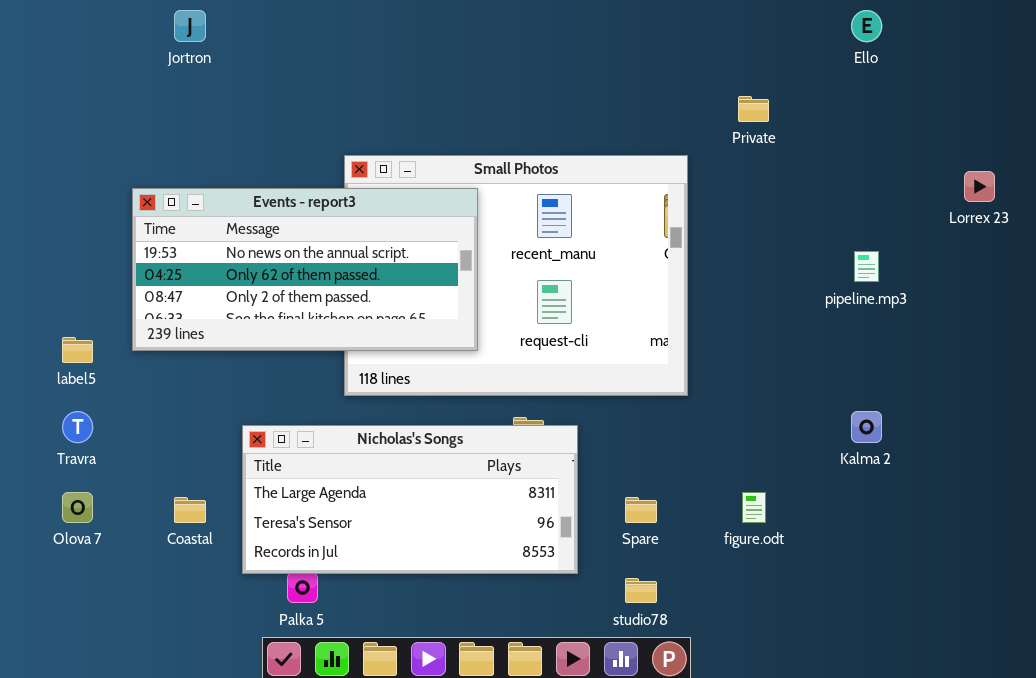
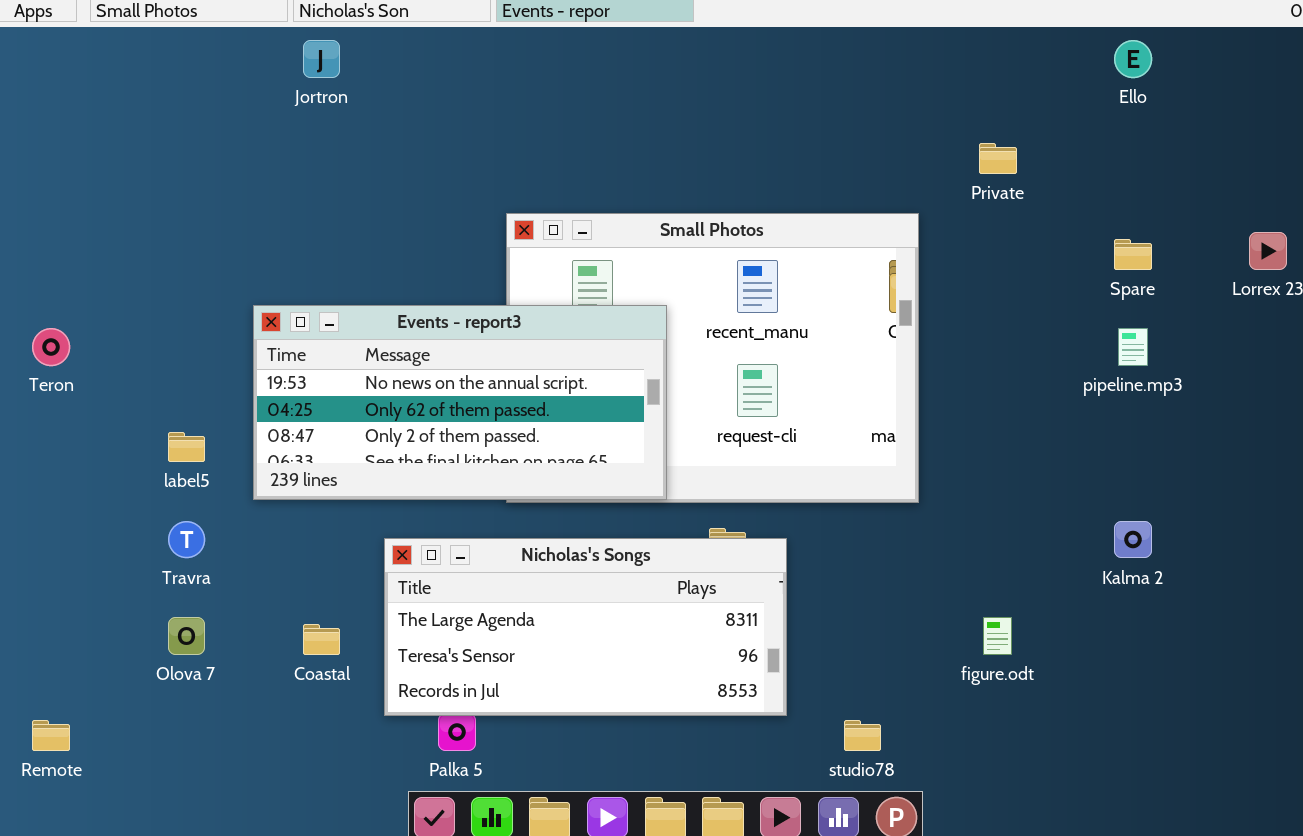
Events - report3: [132,188,478,351] -> [253,305,667,500], moved
Spare: [625,497,657,523] -> [1114,239,1152,270], moved

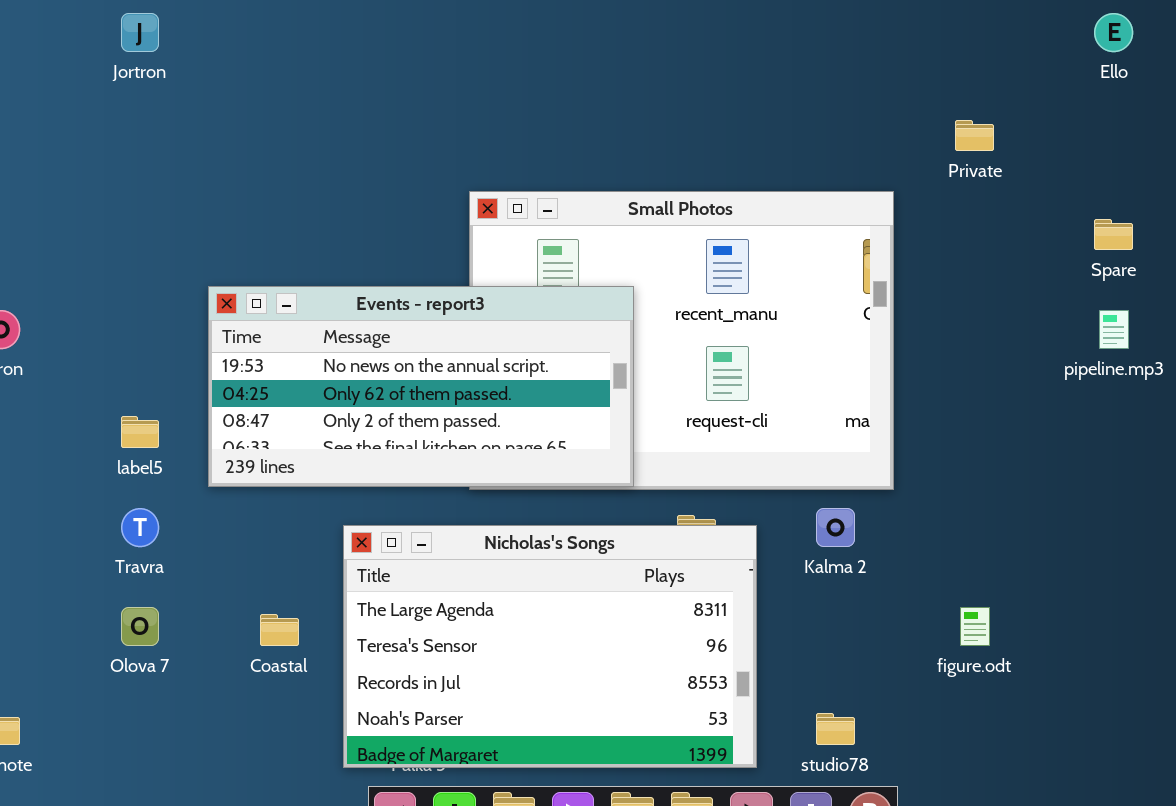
Jortron: [303,40,340,78] -> [121,13,159,52], moved
Kalma 2: [1114,521,1152,558] -> [816,508,855,547], moved
Nicholas's Songs: [384,538,787,716] -> [343,525,757,768], resized

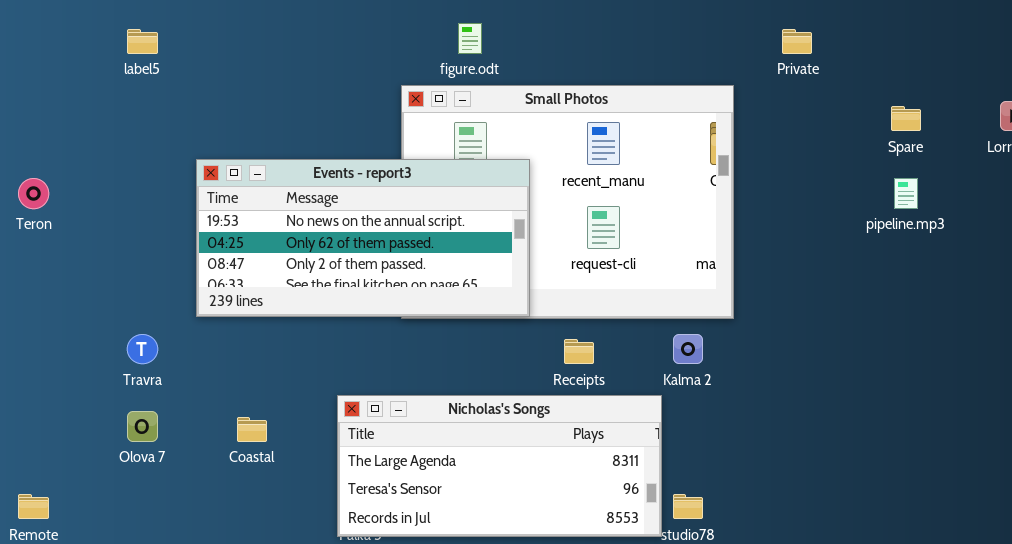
label5: [121,416,159,448] -> [127,29,158,54], moved
Nicholas's Songs: [343,525,757,768] -> [337,395,662,537], moved, resized
figure.odt: [960,607,990,646] -> [458,23,482,54], moved

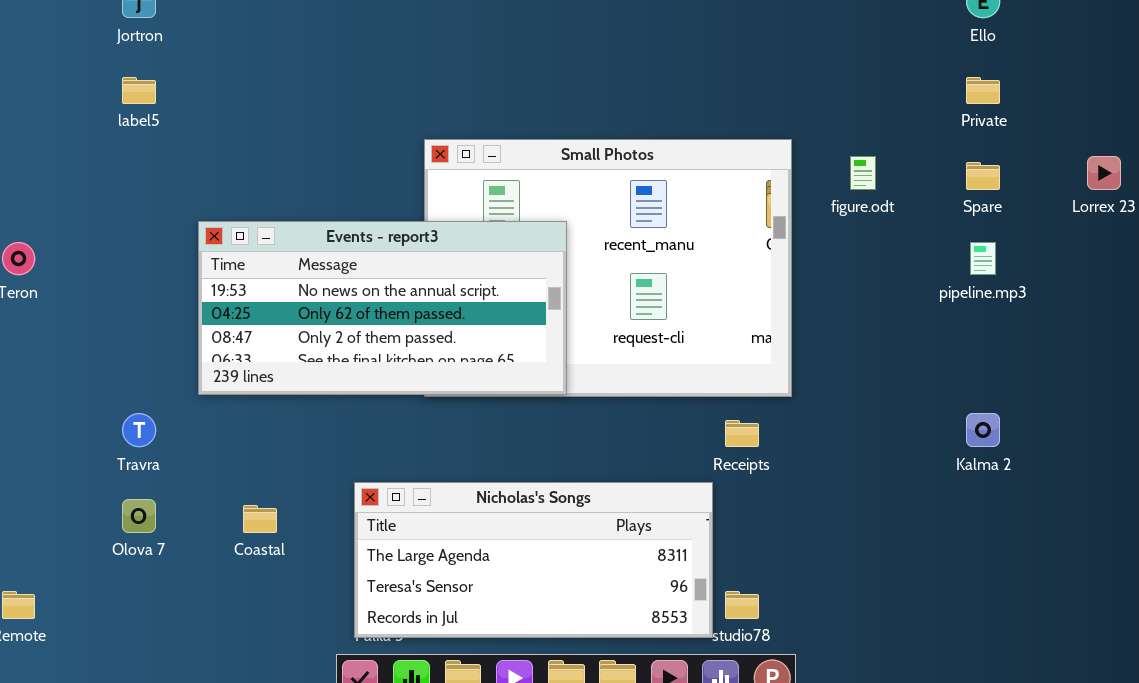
figure.odt: [458,23,482,54] -> [850,156,876,190], moved
Private: [782,29,812,54] -> [966,77,1000,104], moved
Kalma 2: [673,334,703,364] -> [966,413,1000,447], moved
Receipts: [564,339,594,364] -> [725,420,759,447], moved

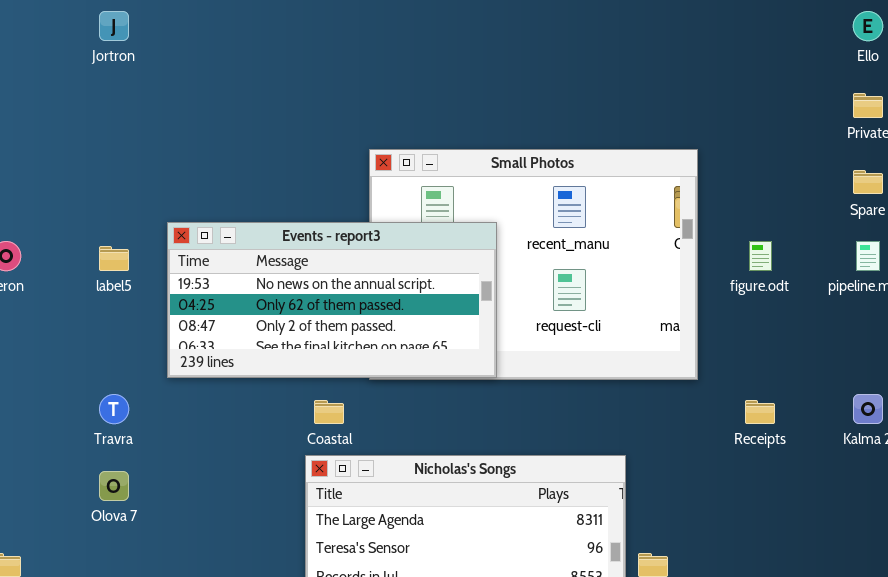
label5: [122,77,156,104] -> [99,246,129,271], moved
figure.odt: [850,156,876,190] -> [749,241,772,271], moved
Receipts: [725,420,759,447] -> [745,400,775,424], moved
Coastal: [243,505,277,533] -> [314,400,344,424], moved

